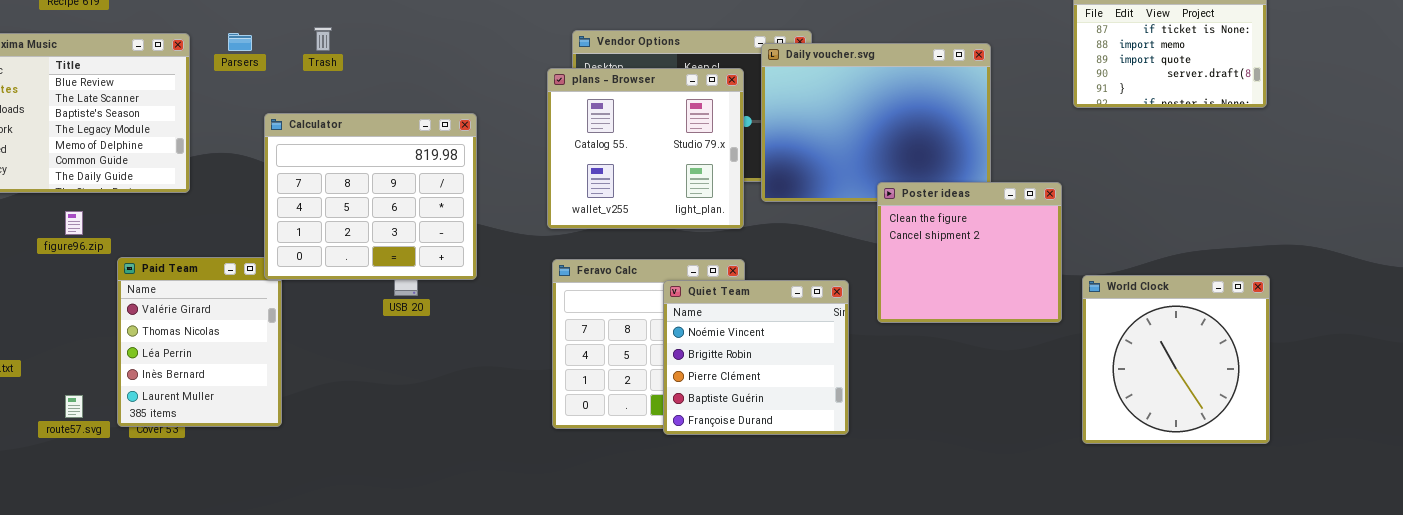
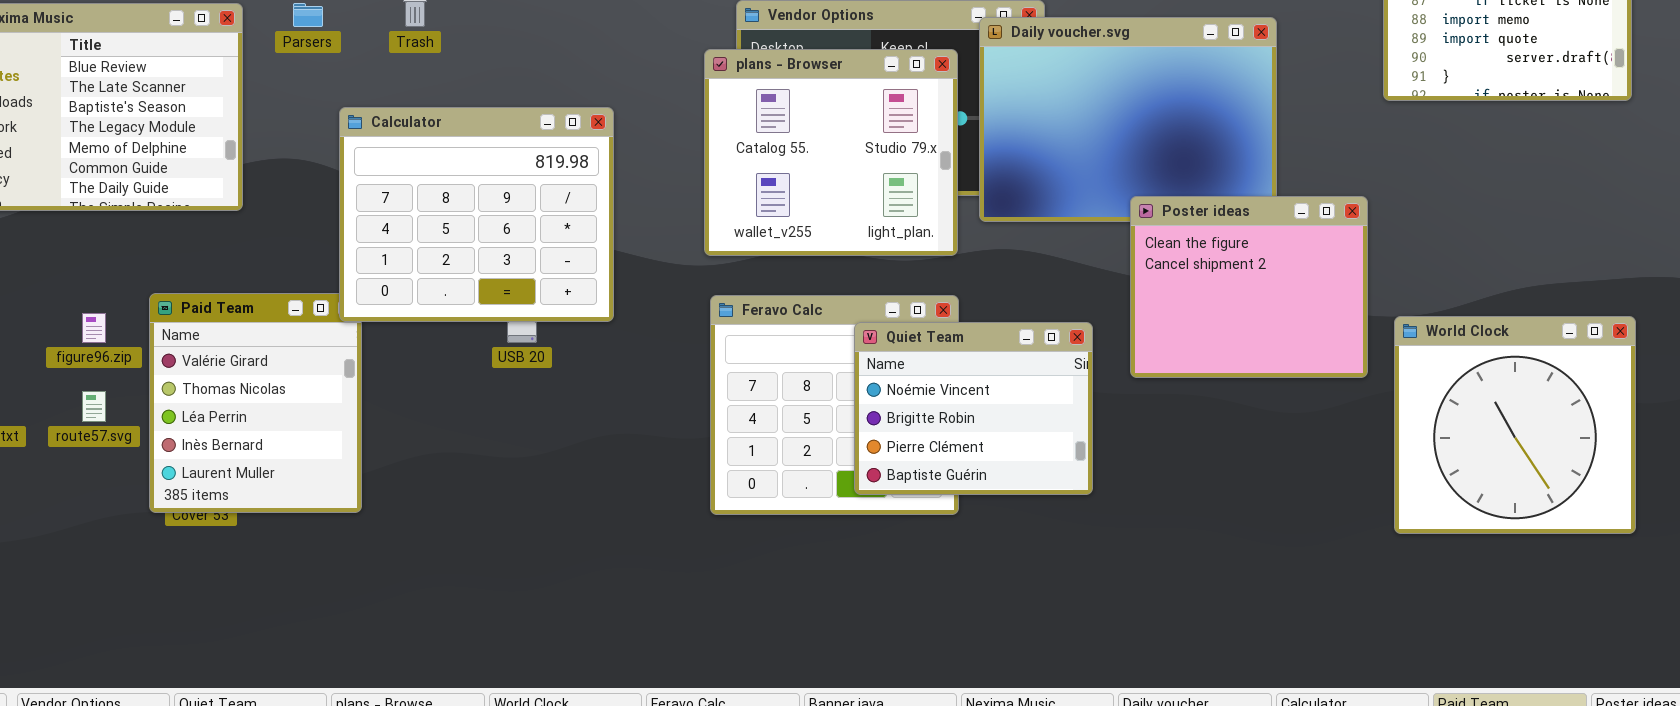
figure96.zip: [65,211,83,235] -> [82,313,106,343], moved
Quiet Team: [663,280,849,435] -> [854,322,1093,495], resized
route57.svg: [65,395,83,418] -> [82,391,106,422], moved

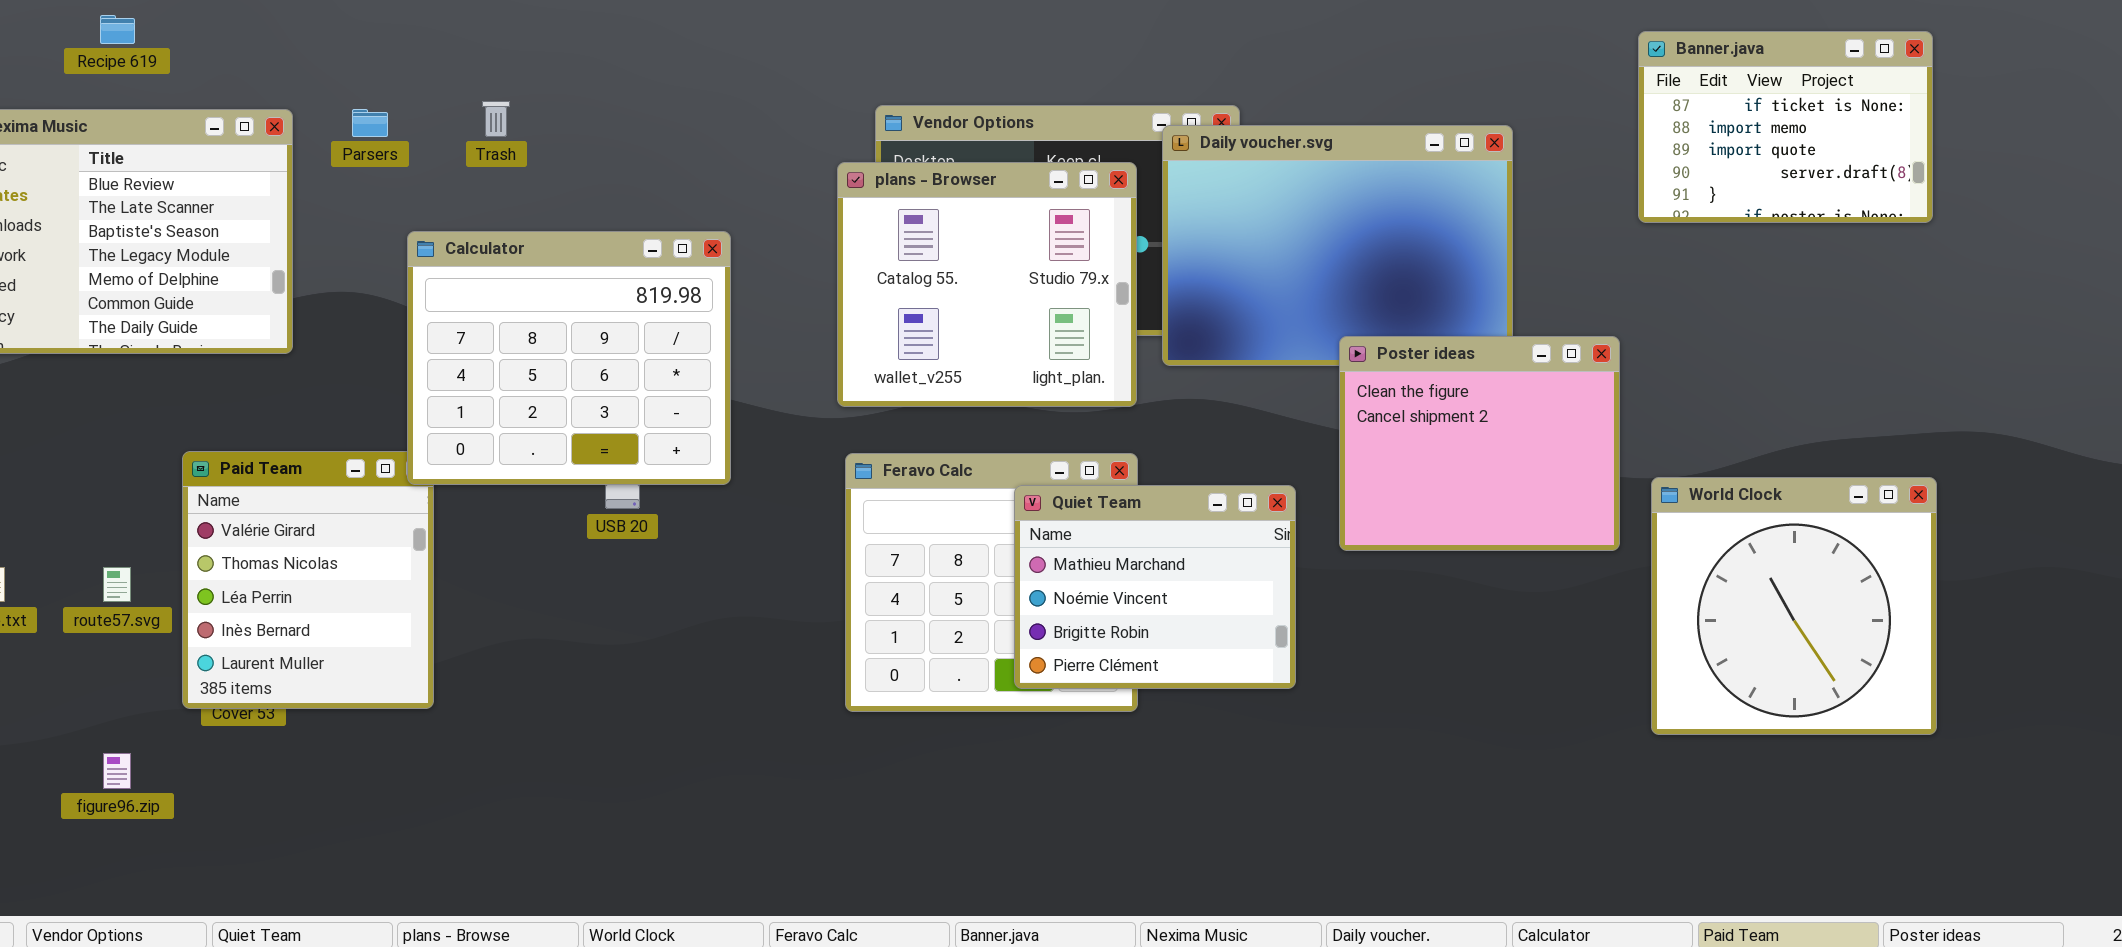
figure96.zip: [82,313,106,343] -> [103,753,131,789], moved
Quiet Team: [854,322,1093,495] -> [1014,485,1296,689], scrolled up 1 row

